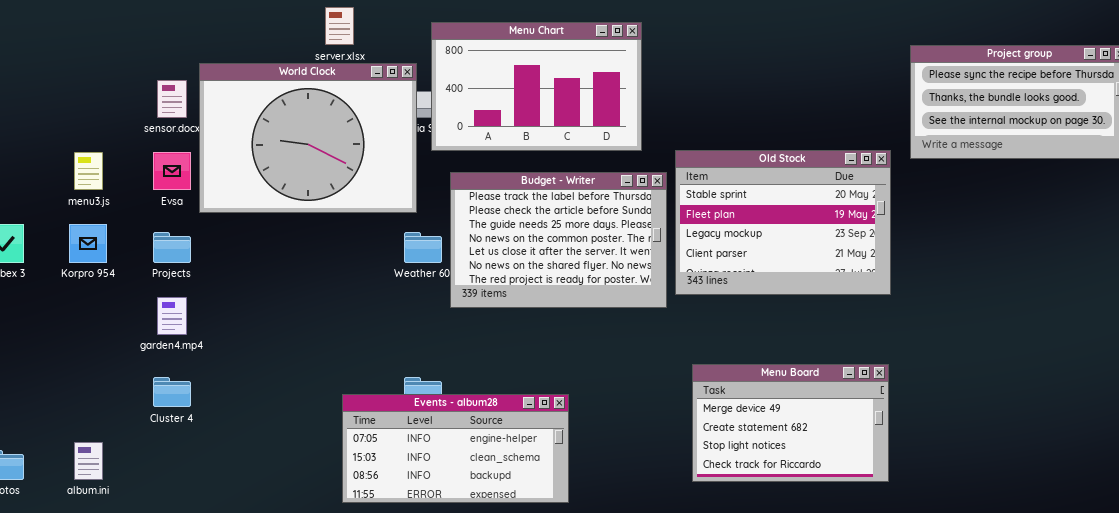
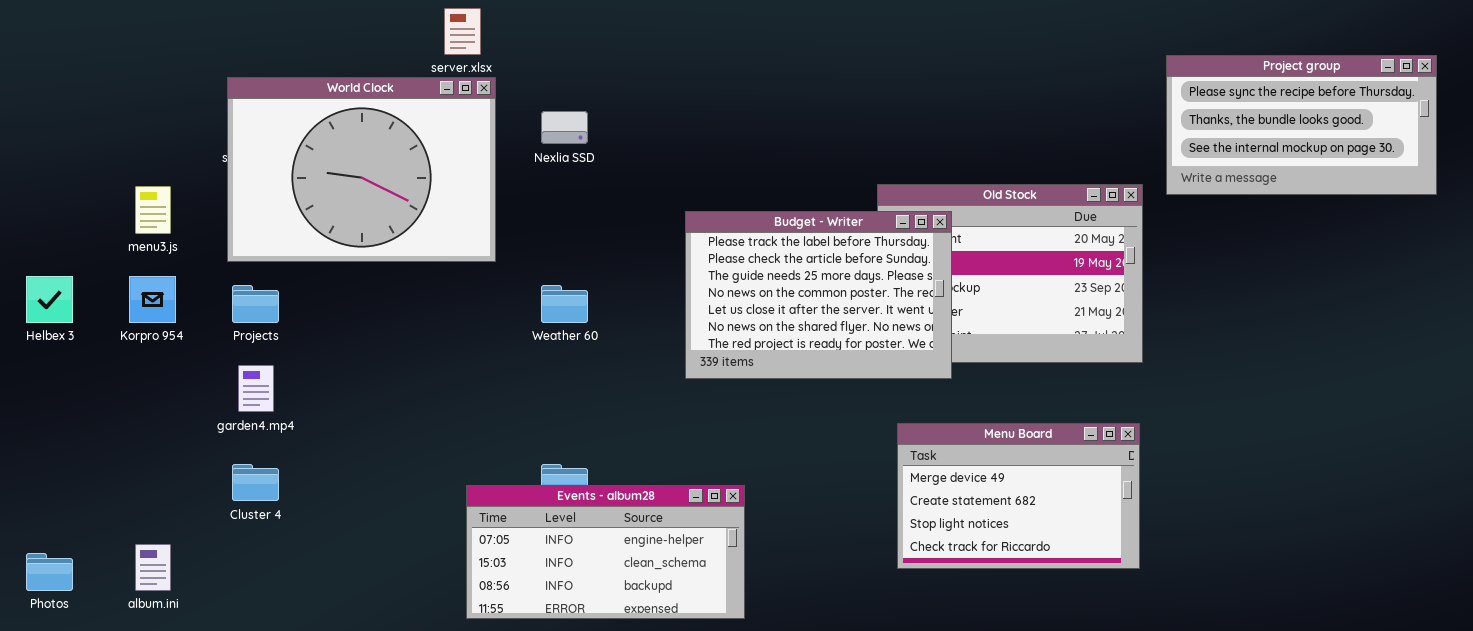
Menu Chart: [431,22,642,151] -> none, closed
World Clock: [199,63,417,213] -> [227,77,496,262], moved
Budget - Writer: [450,172,667,308] -> [685,211,952,379], moved
Menu Board: [692,364,889,482] -> [897,423,1140,569], moved

